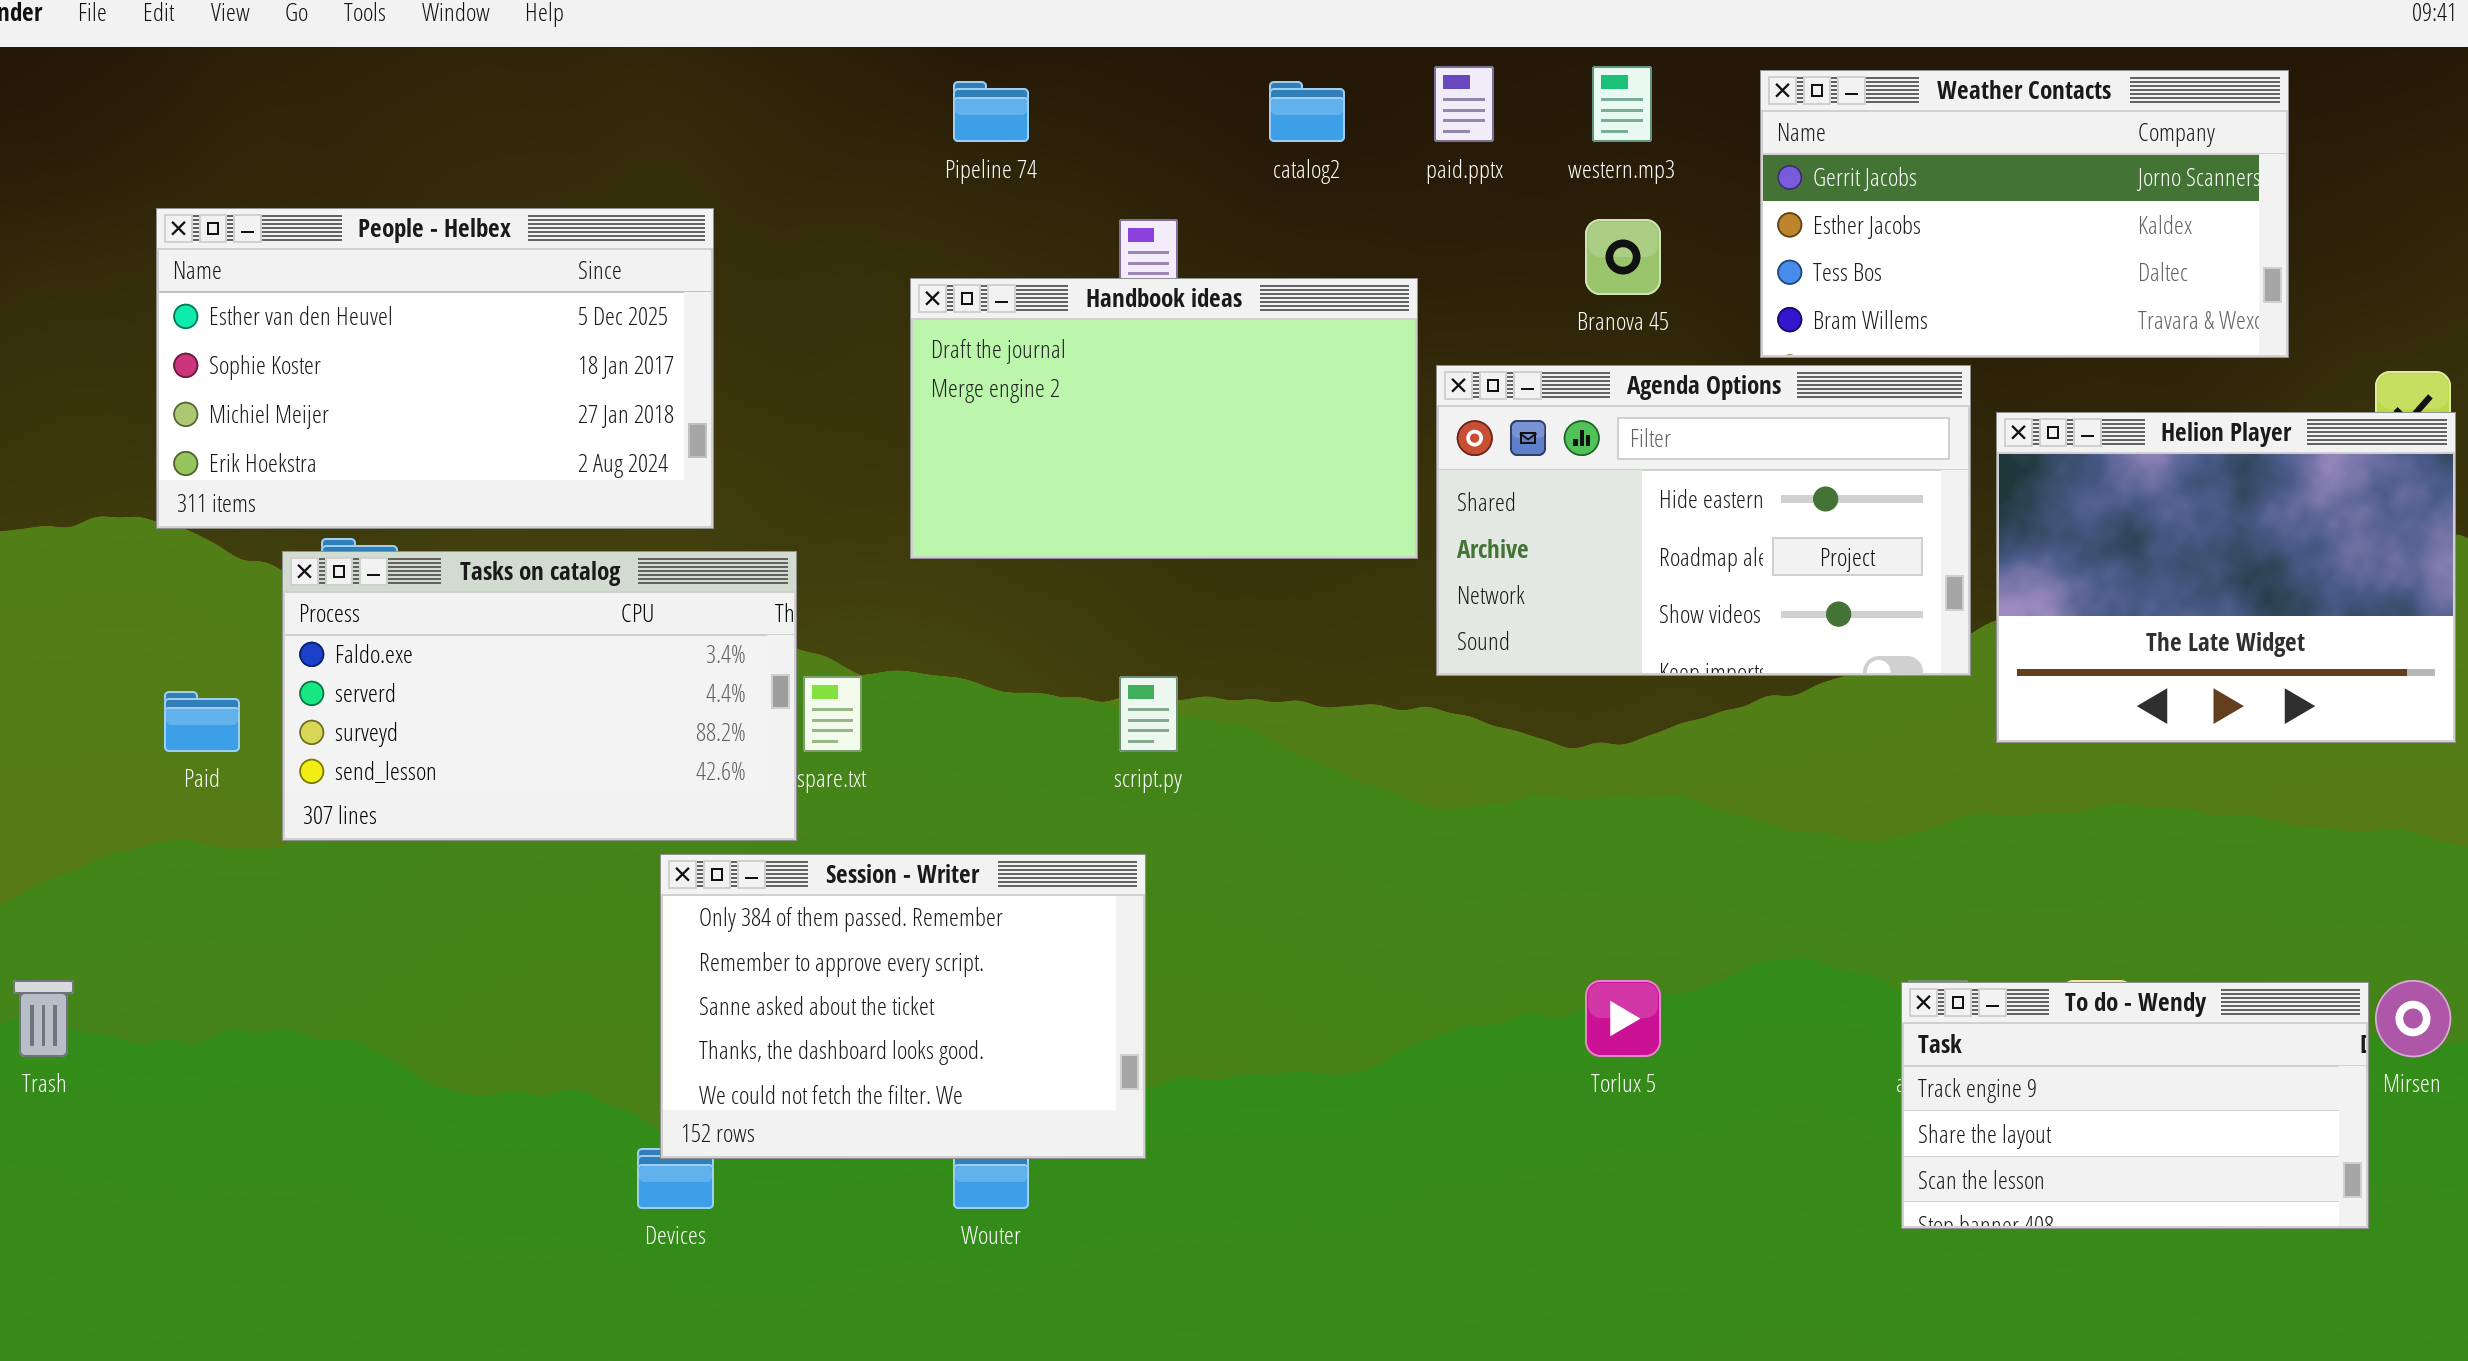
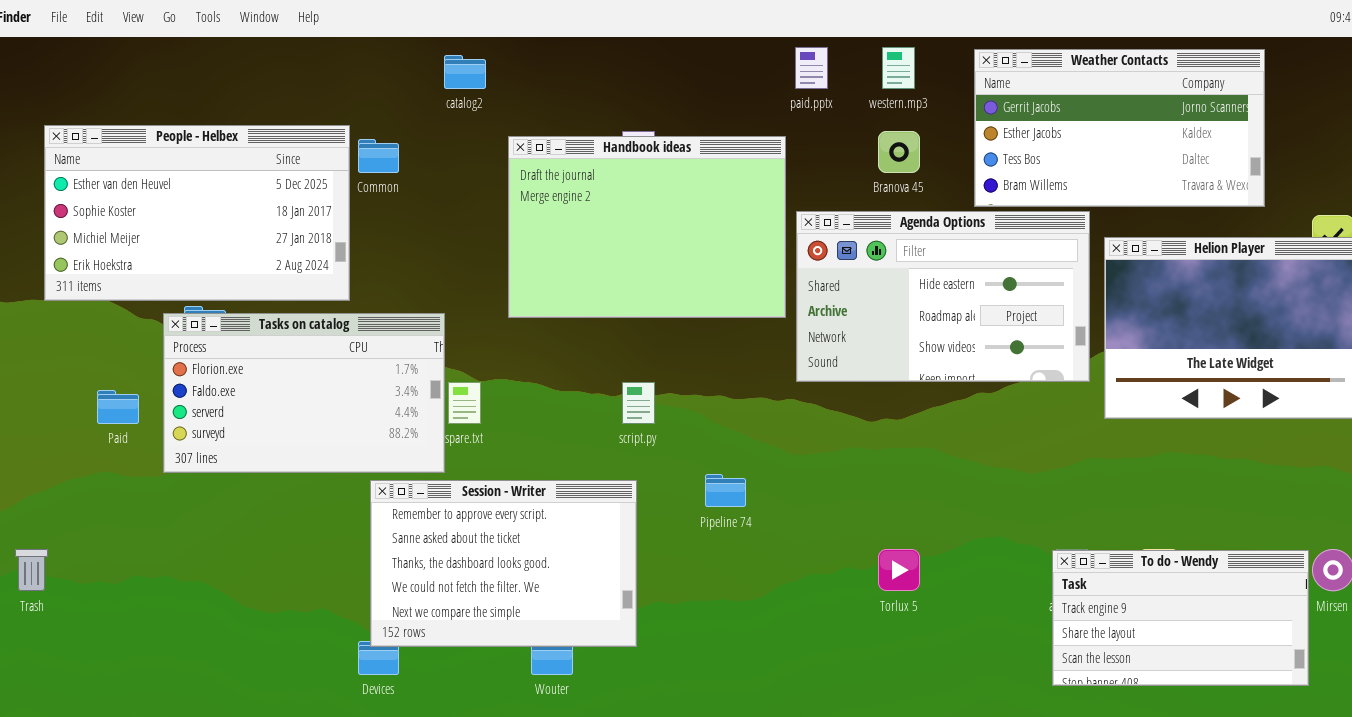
Pipeline 74: [953,81,1029,142] -> [705,474,746,507], moved
catalog2: [1269,81,1345,142] -> [444,55,486,89], moved
People - Helbex: [156,208,714,529] -> [44,125,350,301], moved
Handbook ideas: [910,278,1418,559] -> [508,136,786,318], resized
Tasks on catalog: [282,551,797,841] -> [163,313,445,473], scrolled up 1 row
Session - Writer: [660,854,1146,1159] -> [370,480,637,647], scrolled down 1 row

